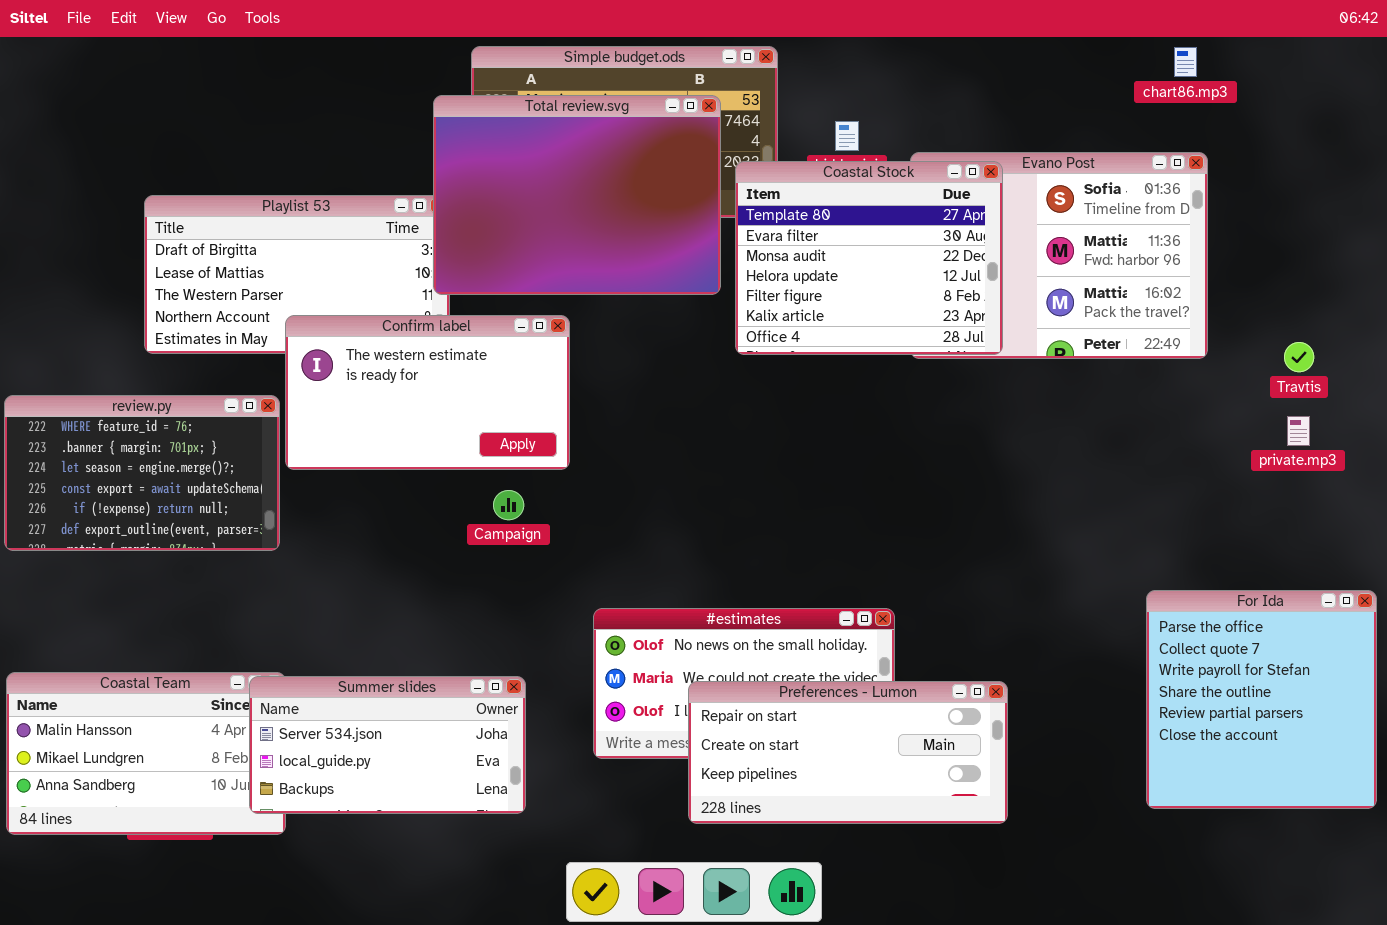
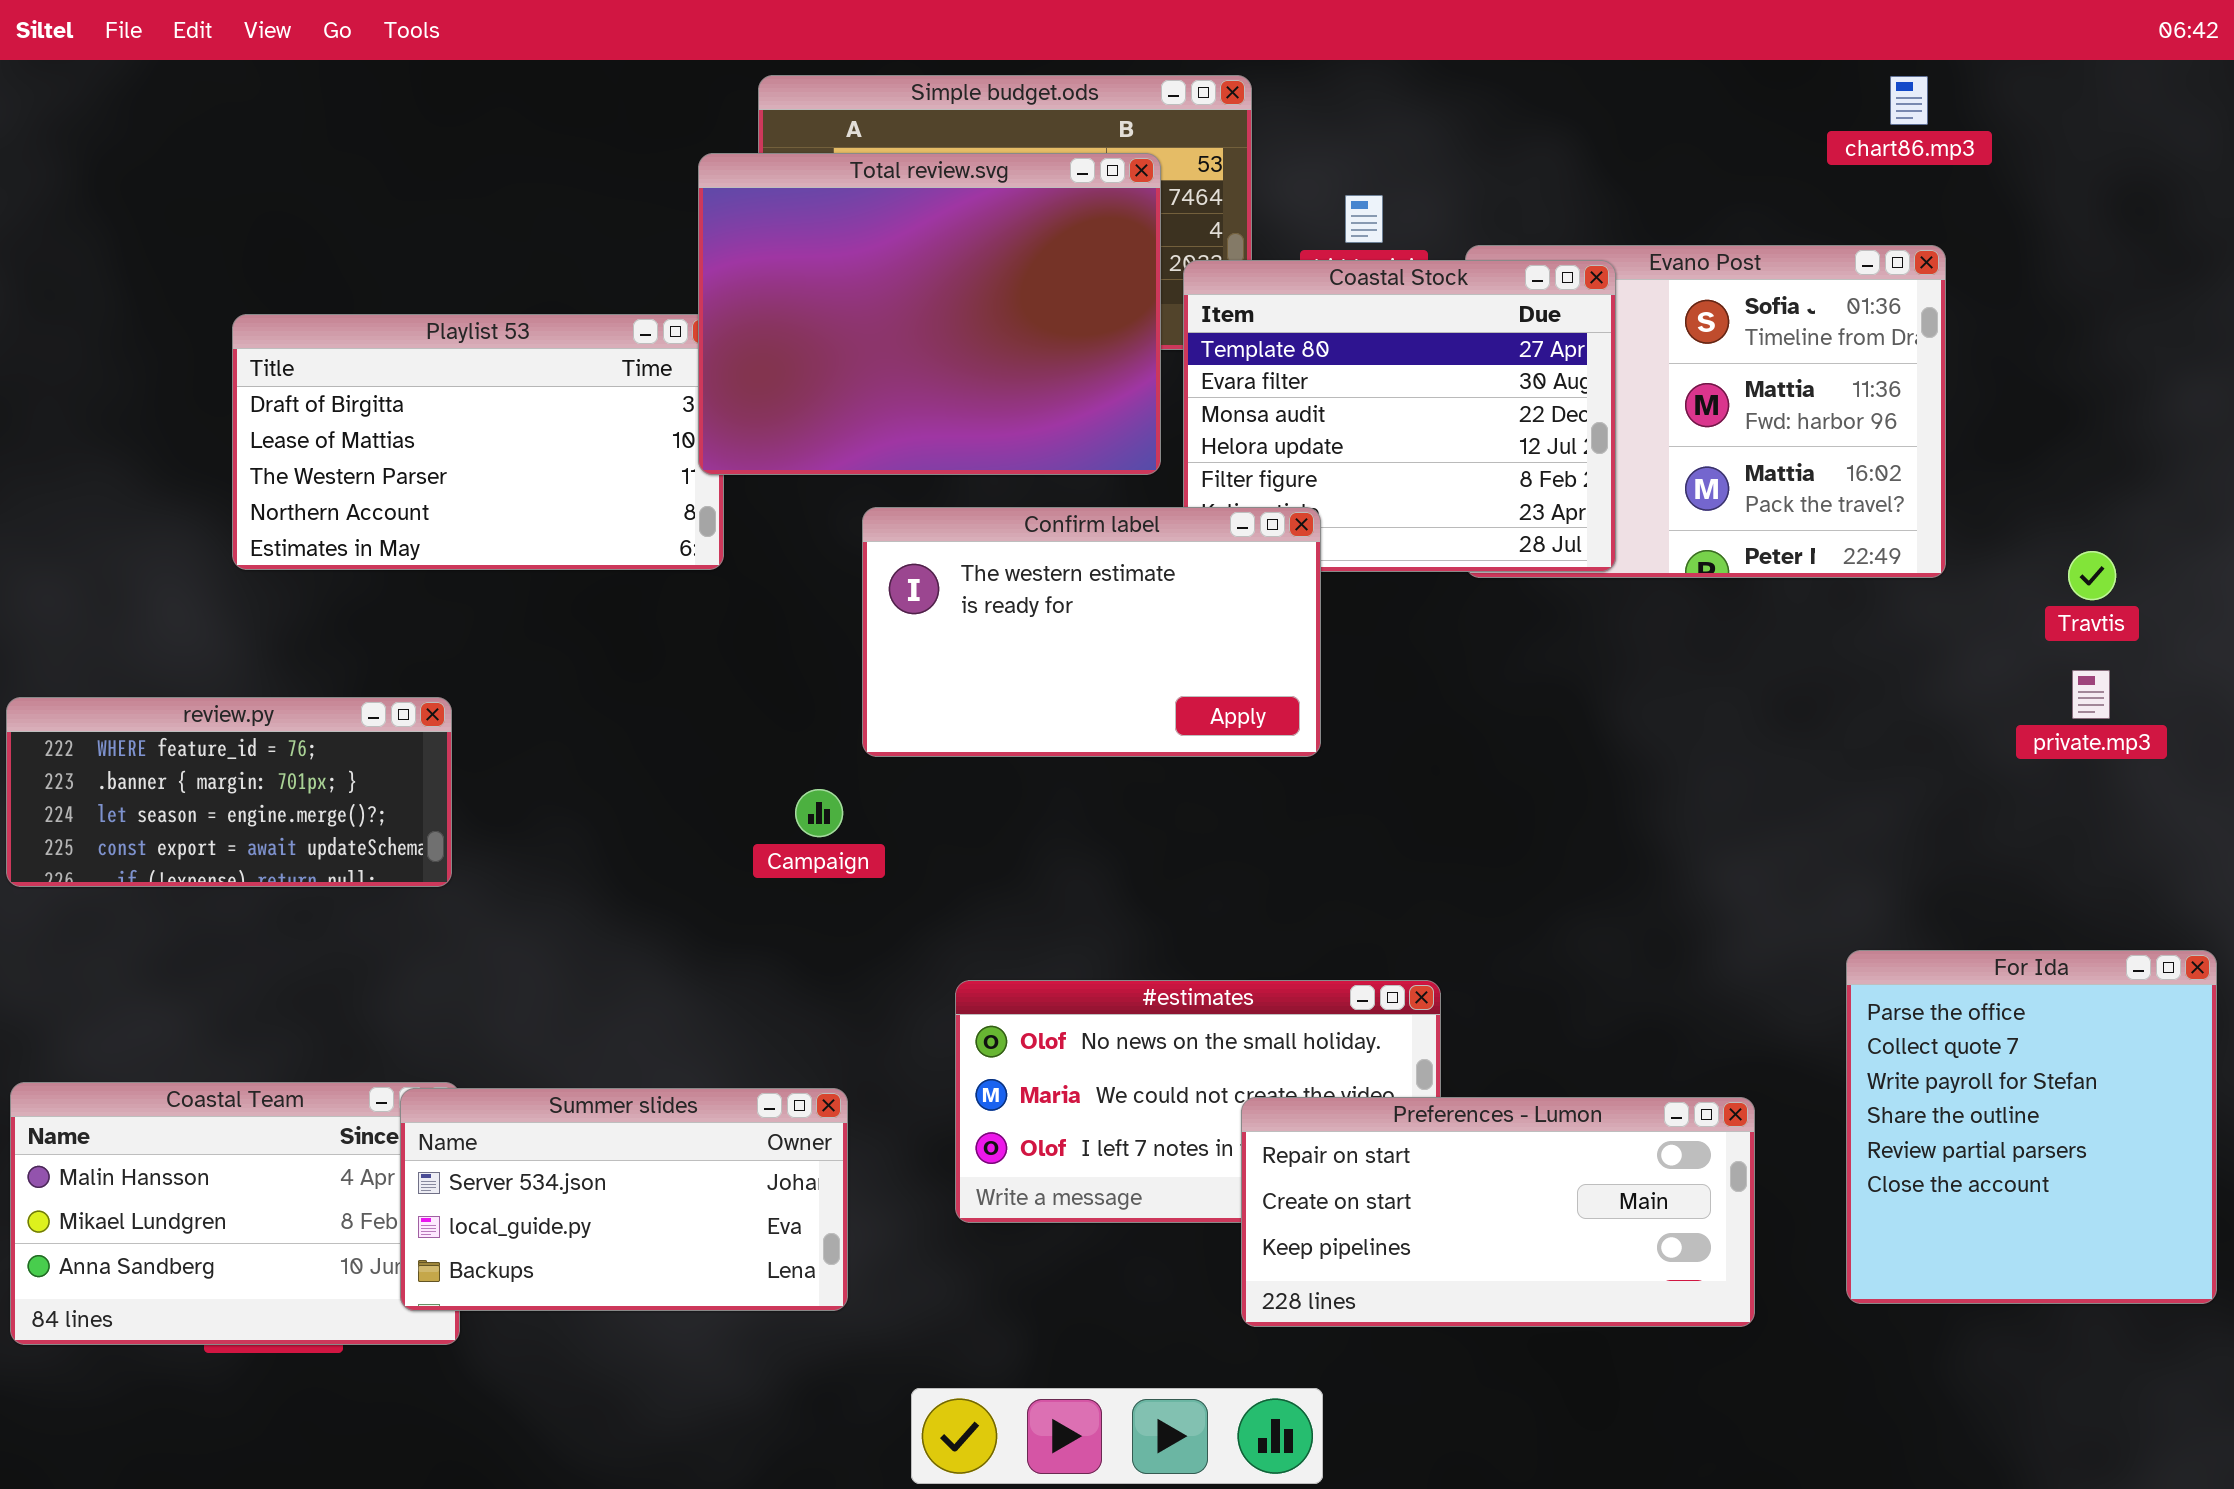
Confirm label: [285,315,570,470] -> [862,507,1321,757], moved
review.py: [4,395,280,551] -> [6,697,452,887], resized
Preferences - Lumon: [688,681,1008,824] -> [1241,1097,1755,1327], moved

